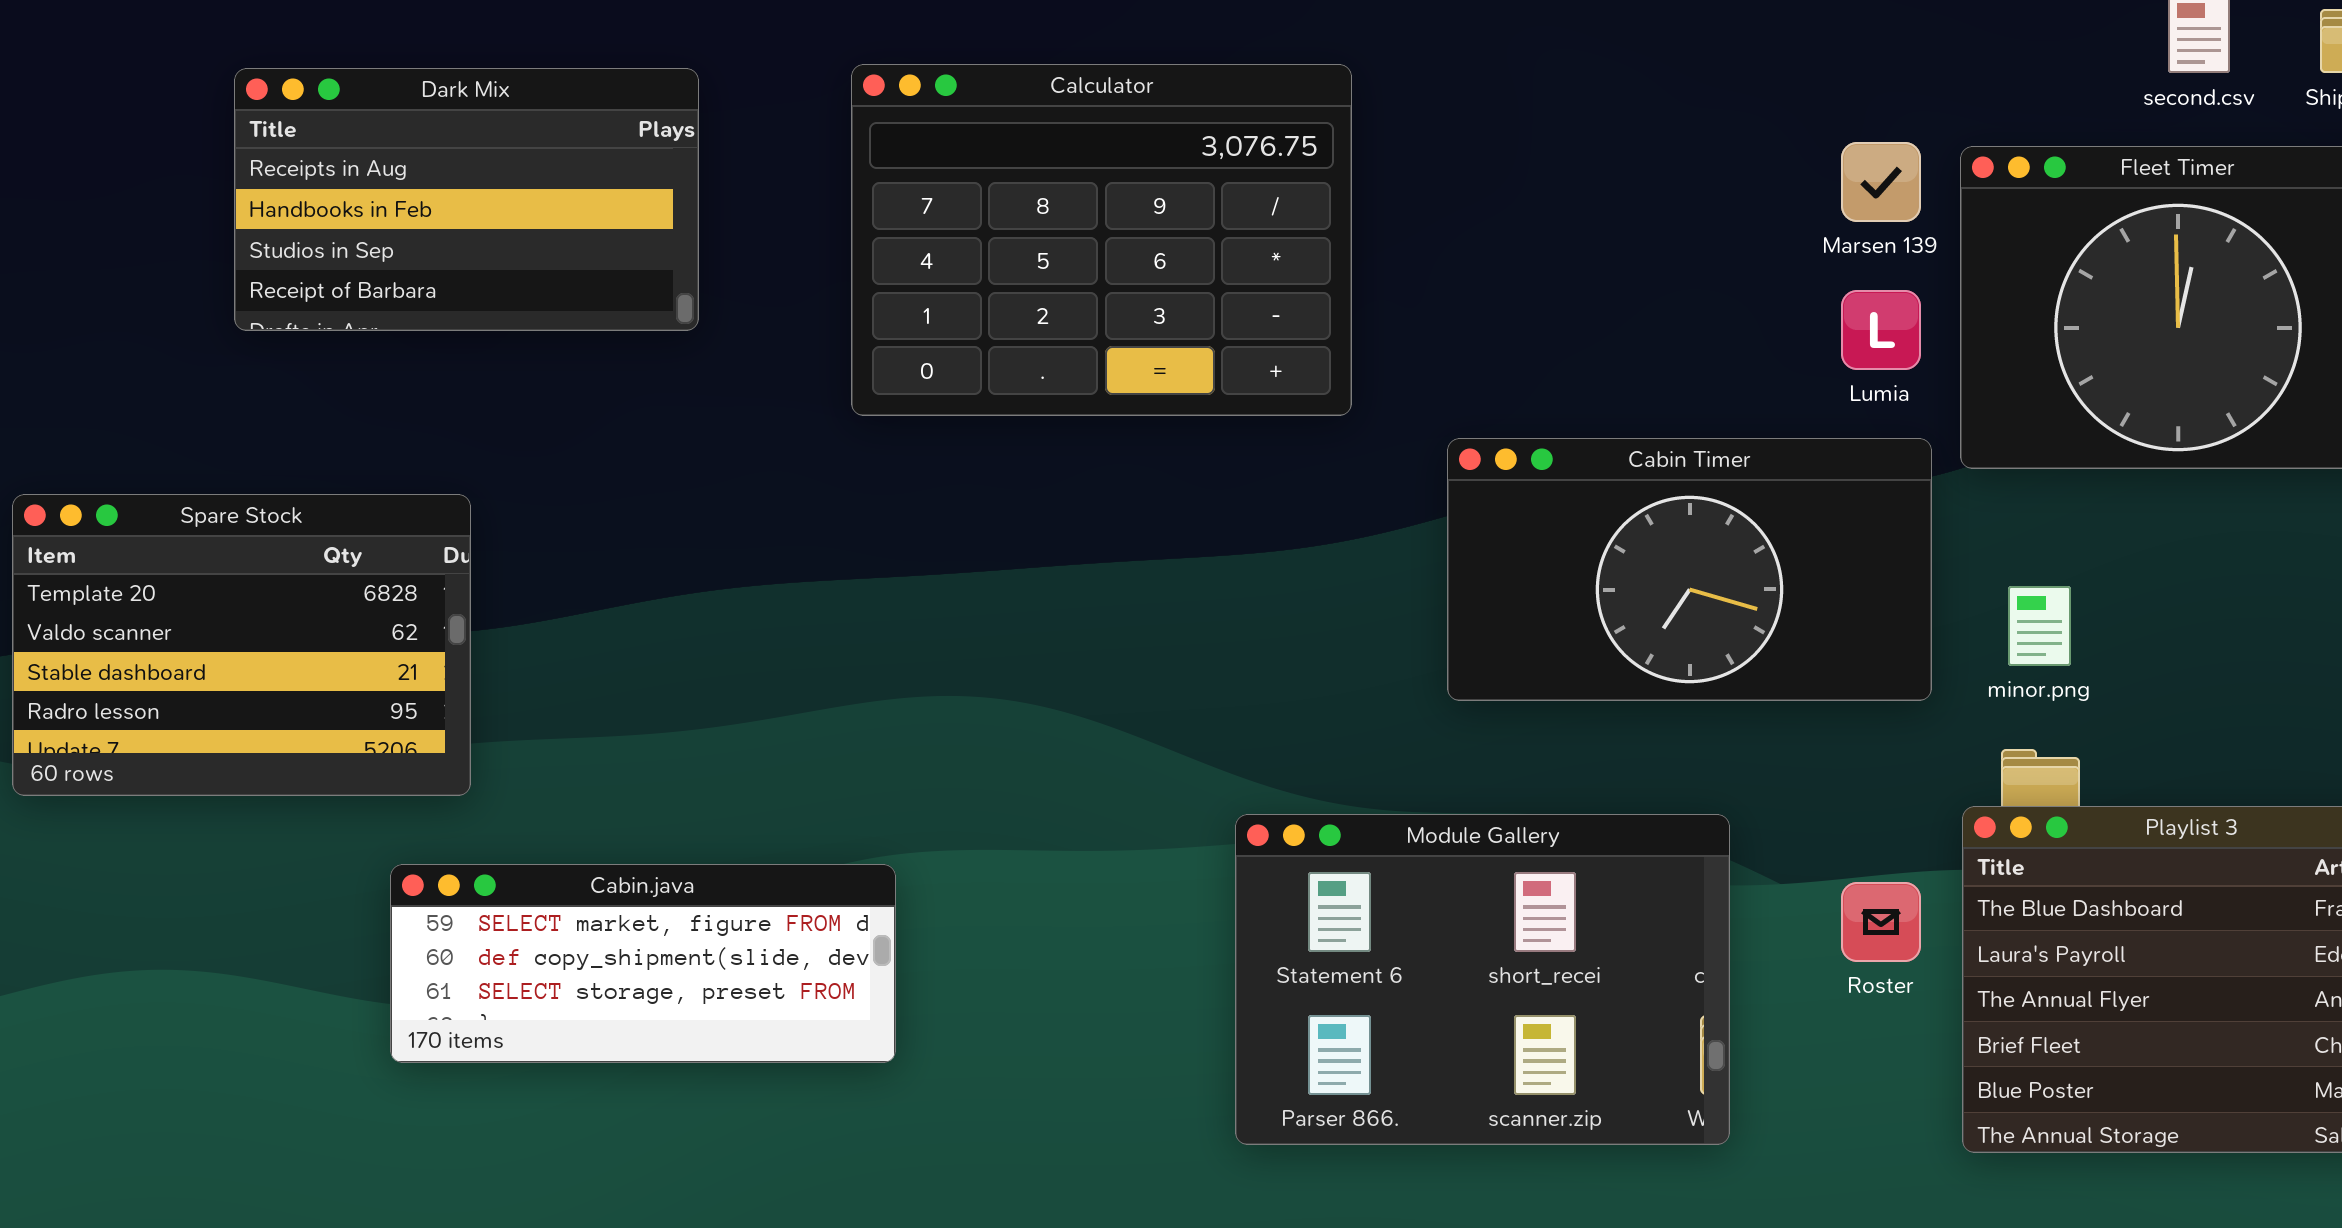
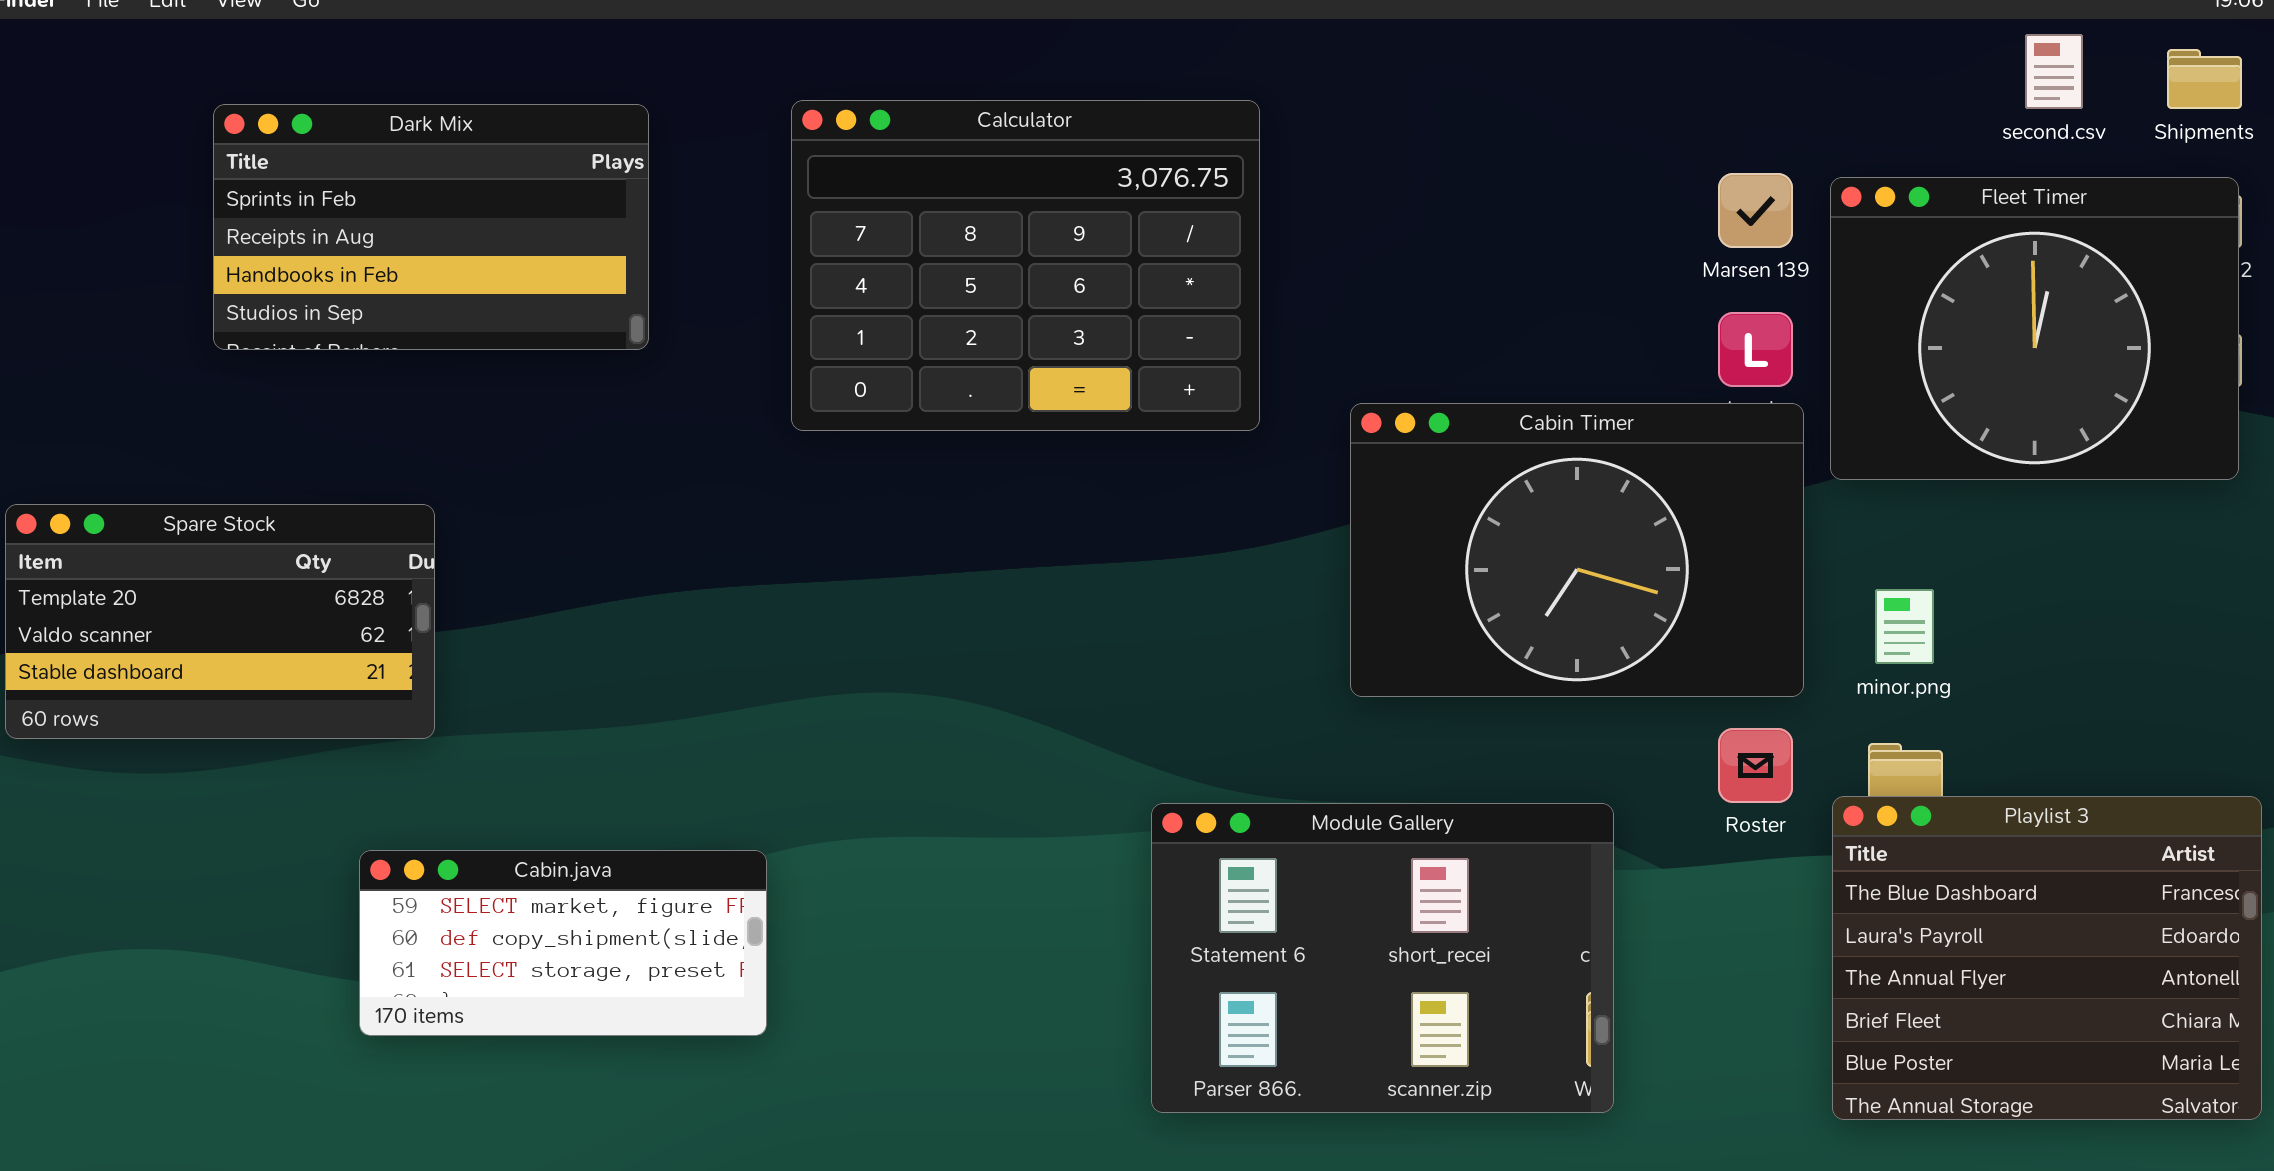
Dark Mix: [234,68,699,331] -> [213,104,649,350], scrolled up 1 row
Cabin Timer: [1447,438,1932,701] -> [1350,403,1804,697], resized
Spare Stock: [12,494,471,796] -> [5,504,435,739], resized
Cabin.java: [390,864,896,1063] -> [359,850,767,1036], resized
Roster: [1841,882,1921,962] -> [1718,728,1793,803], moved

